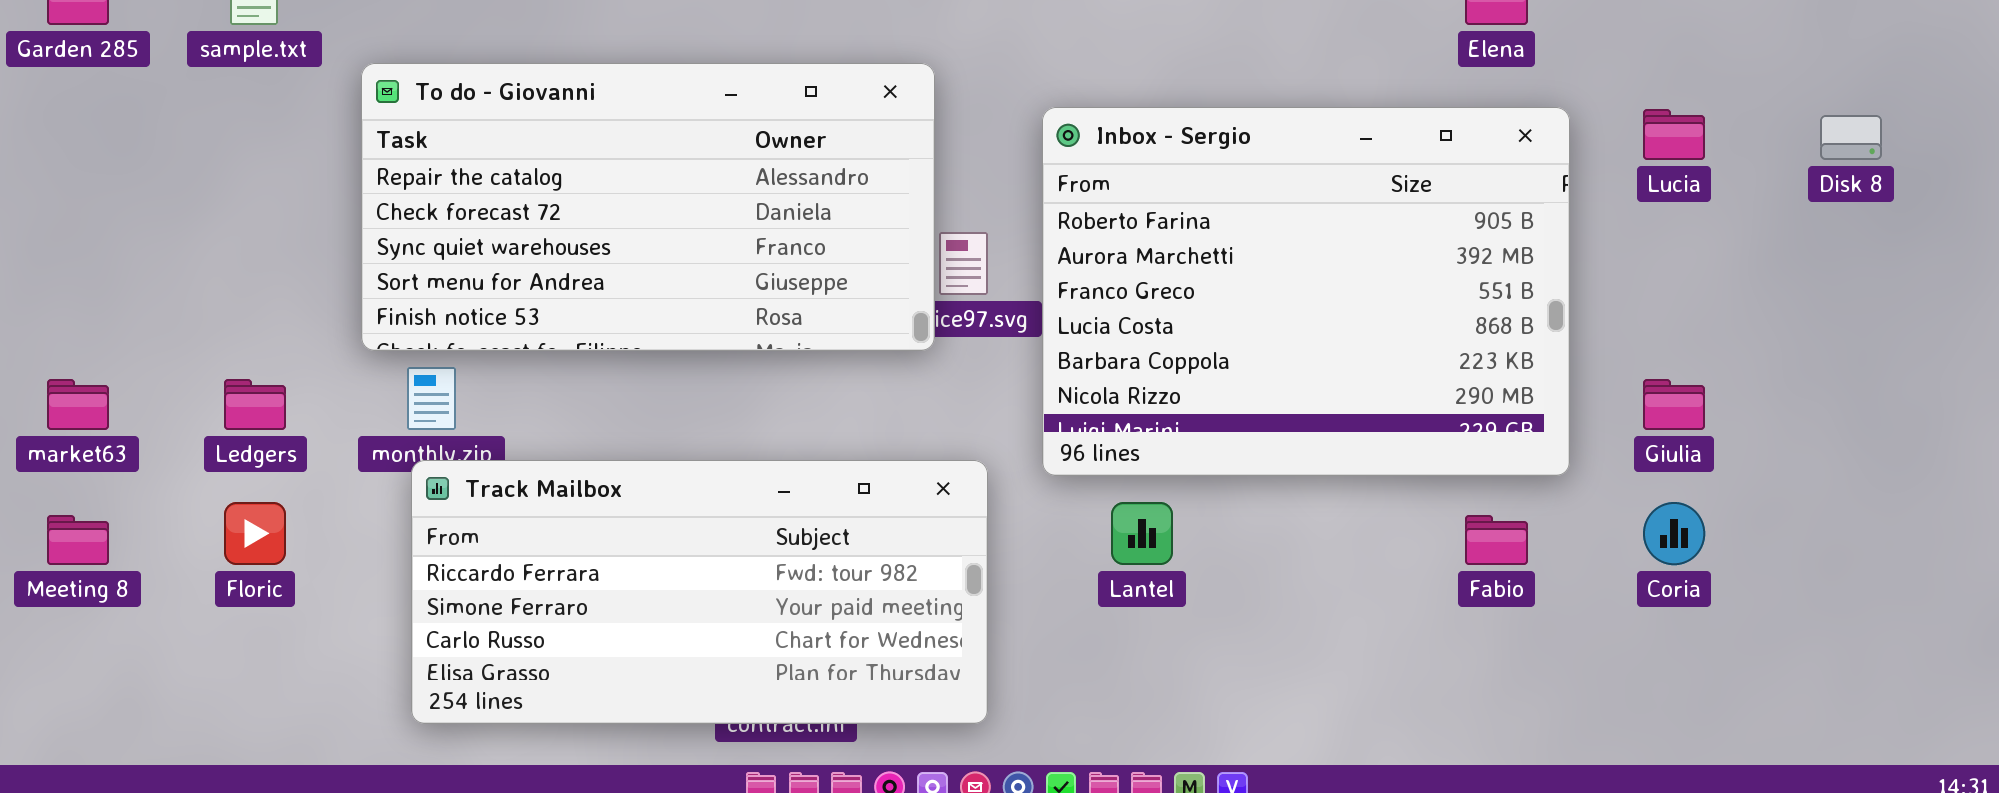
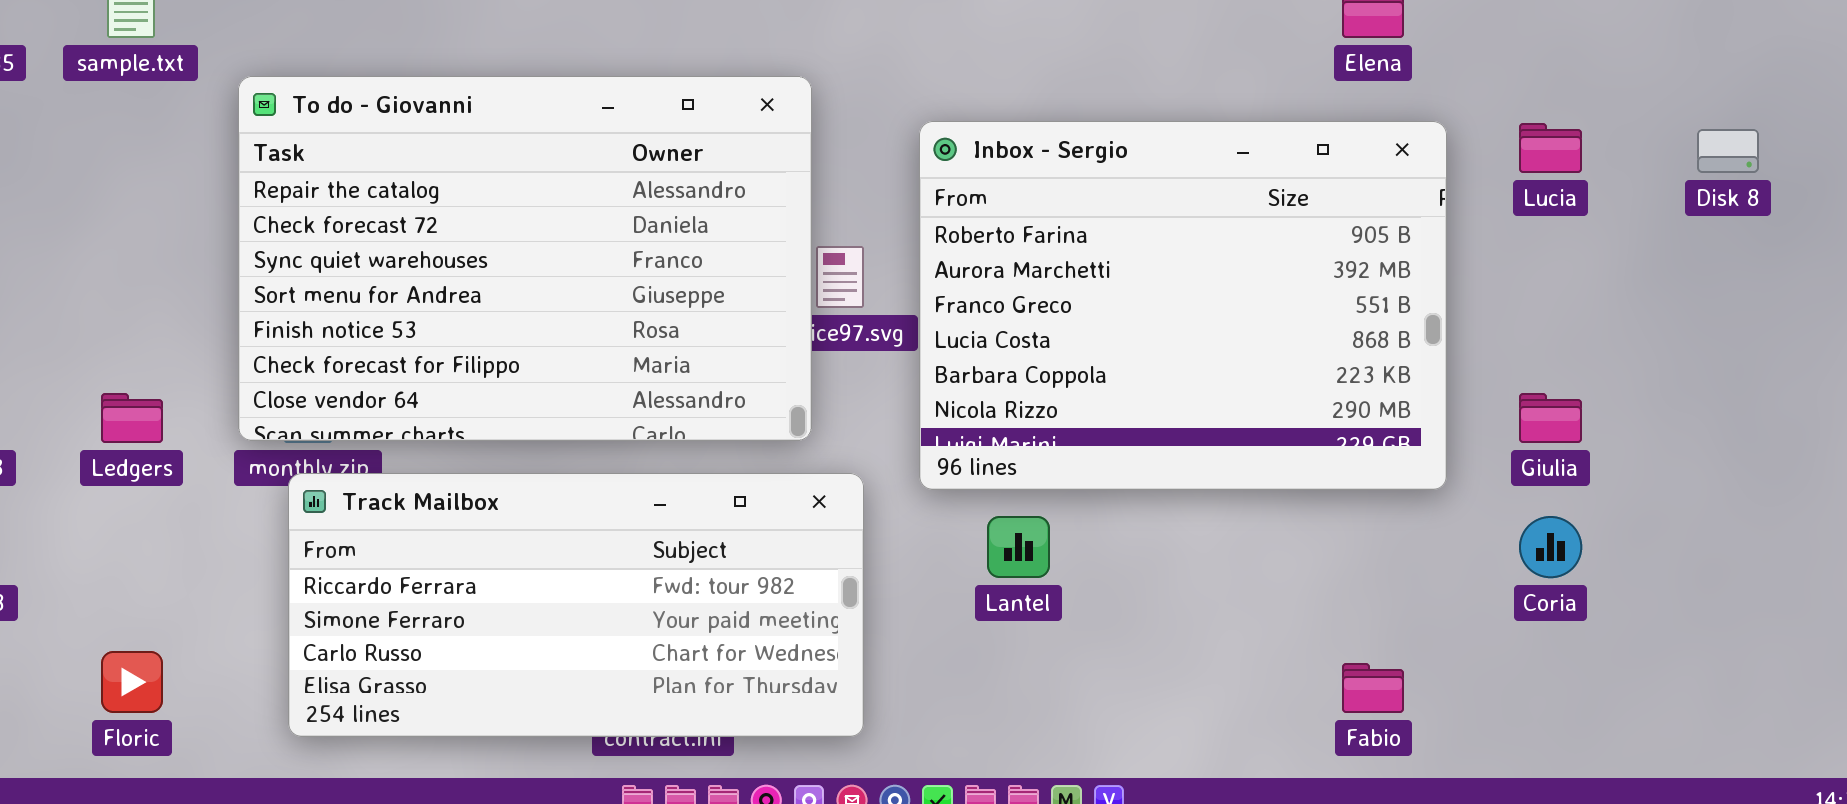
To do - Giovanni: [361,63,935,351] -> [238,76,812,441], resized
Floric: [224,502,286,565] -> [101,651,163,713], moved
Fabio: [1465,515,1528,565] -> [1342,663,1404,713], moved

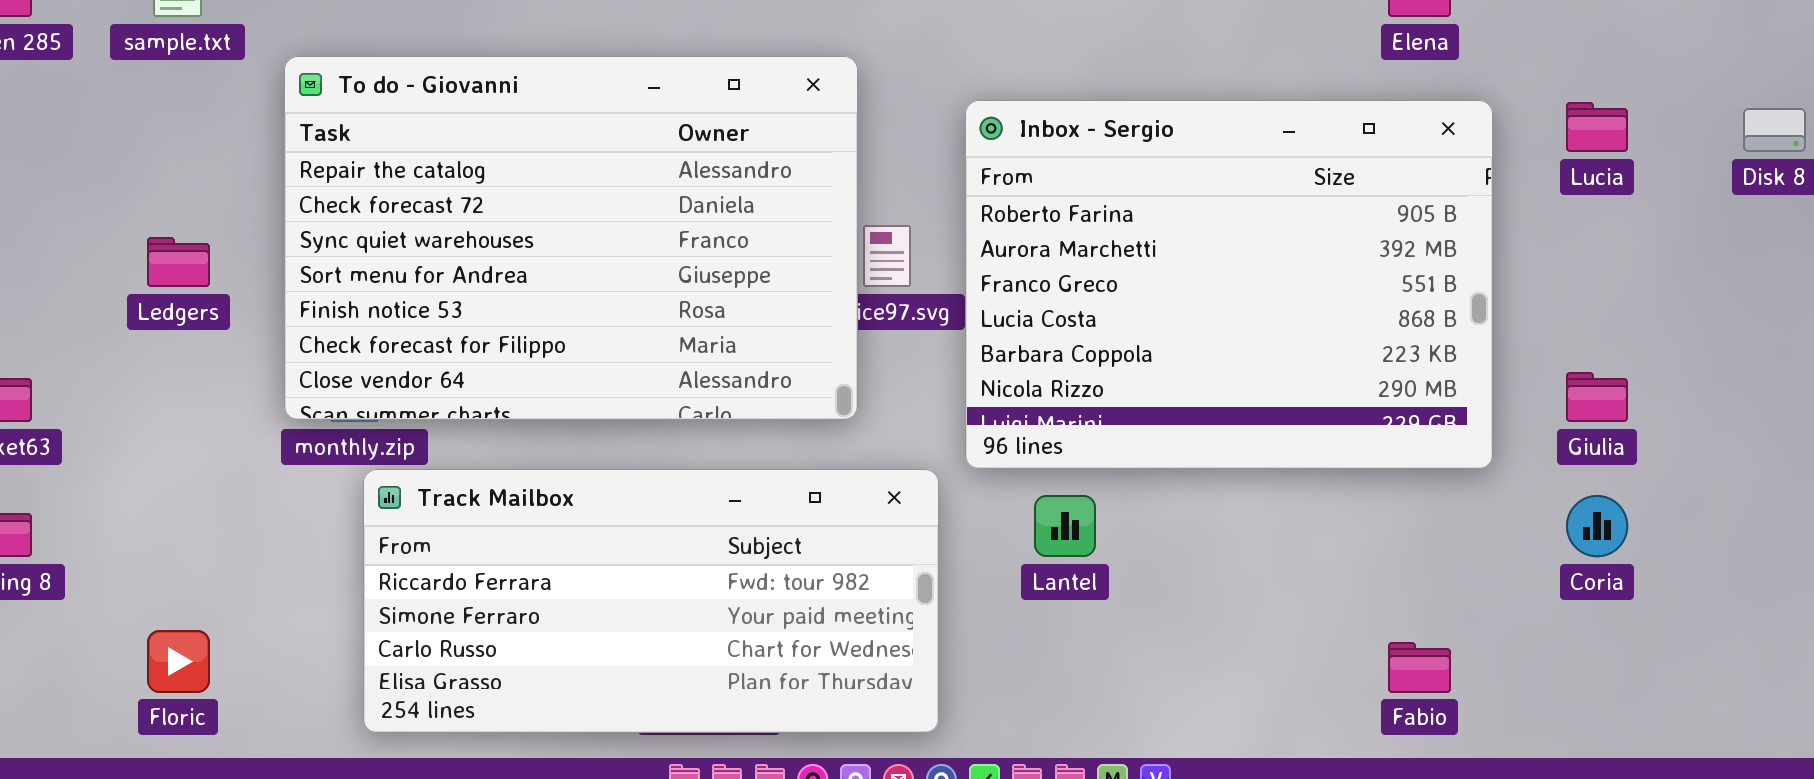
Ledgers: [101,393,163,443] -> [147,237,210,287], moved
Track Mailbox: [288,473,864,737] -> [363,469,939,733], moved

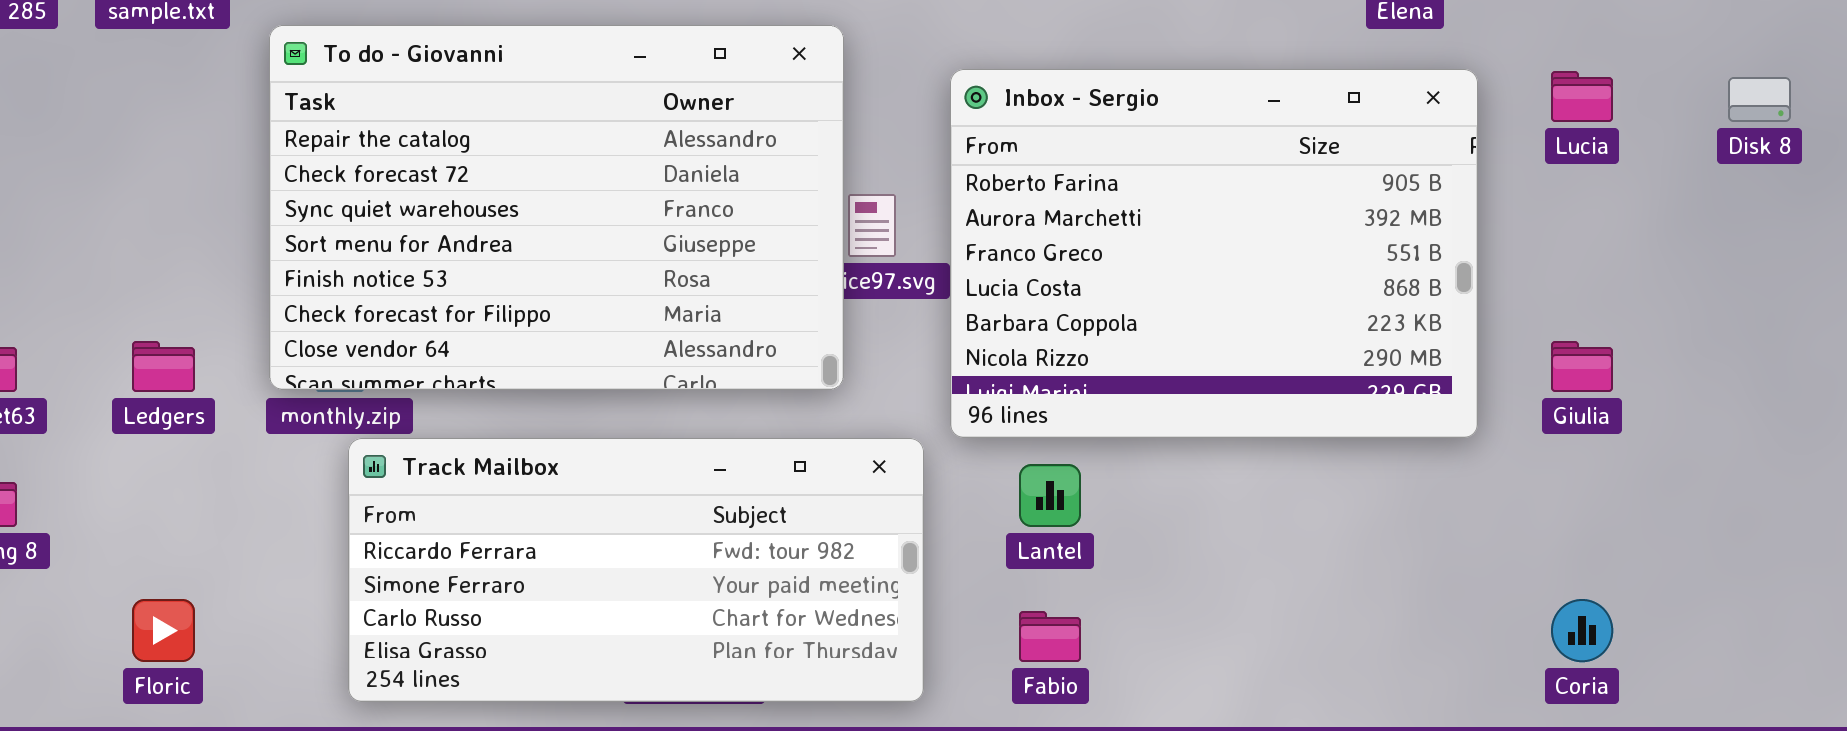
Ledgers: [147,237,210,287] -> [132,341,195,392], moved
Coria: [1566,495,1628,557] -> [1551,599,1613,662], moved
Fabio: [1388,642,1451,693] -> [1019,611,1081,662], moved

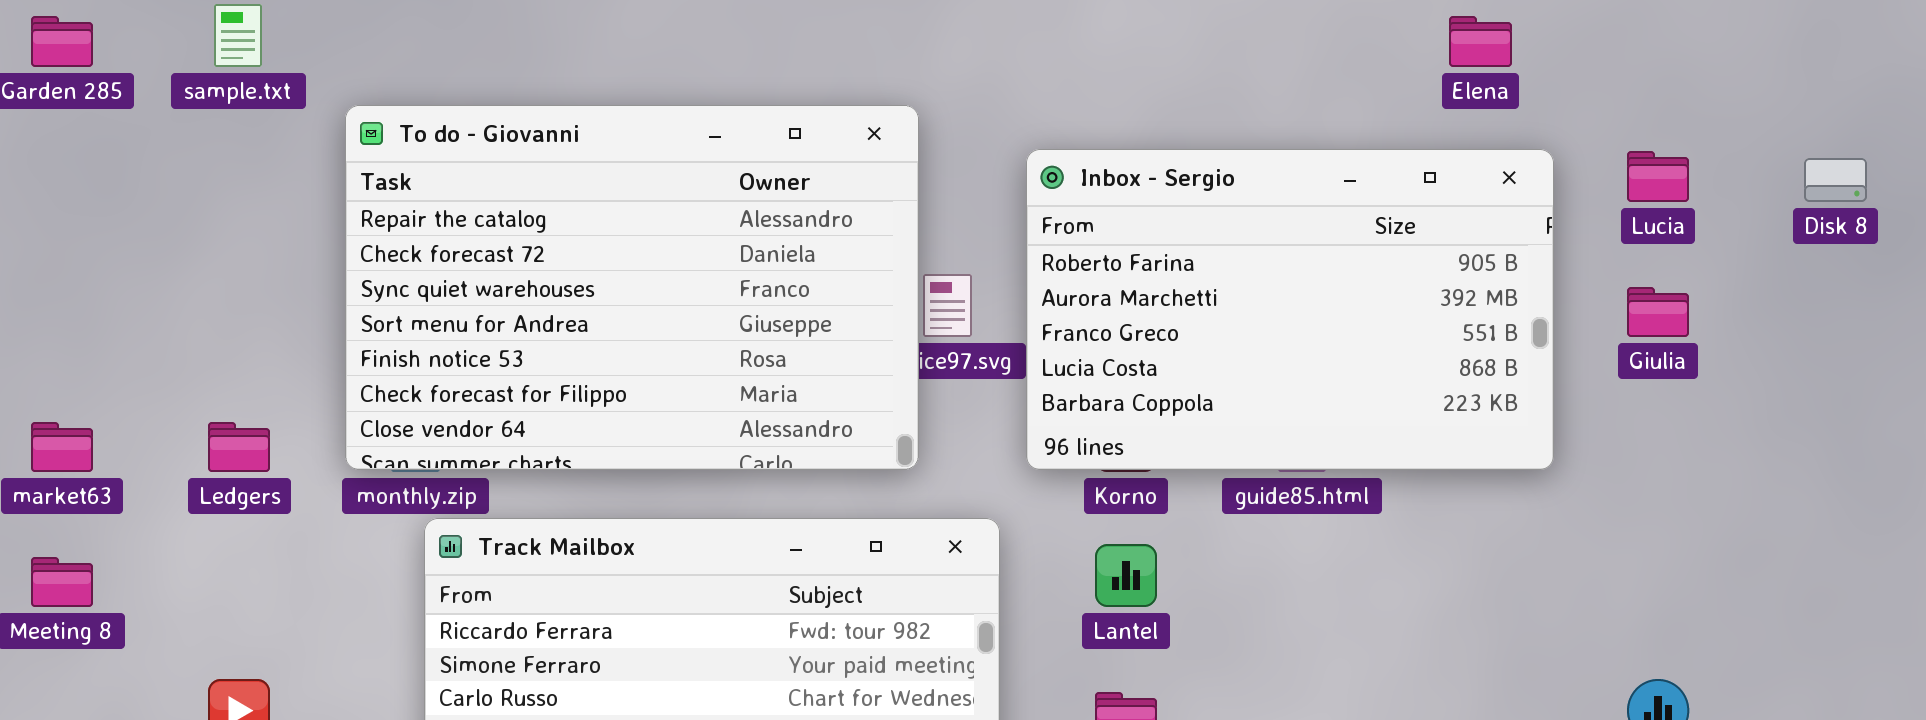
Inbox - Sergio: [950,69,1478,438] -> [1026,149,1554,470], resized
Giulia: [1551,341,1613,392] -> [1627,287,1689,337], moved

